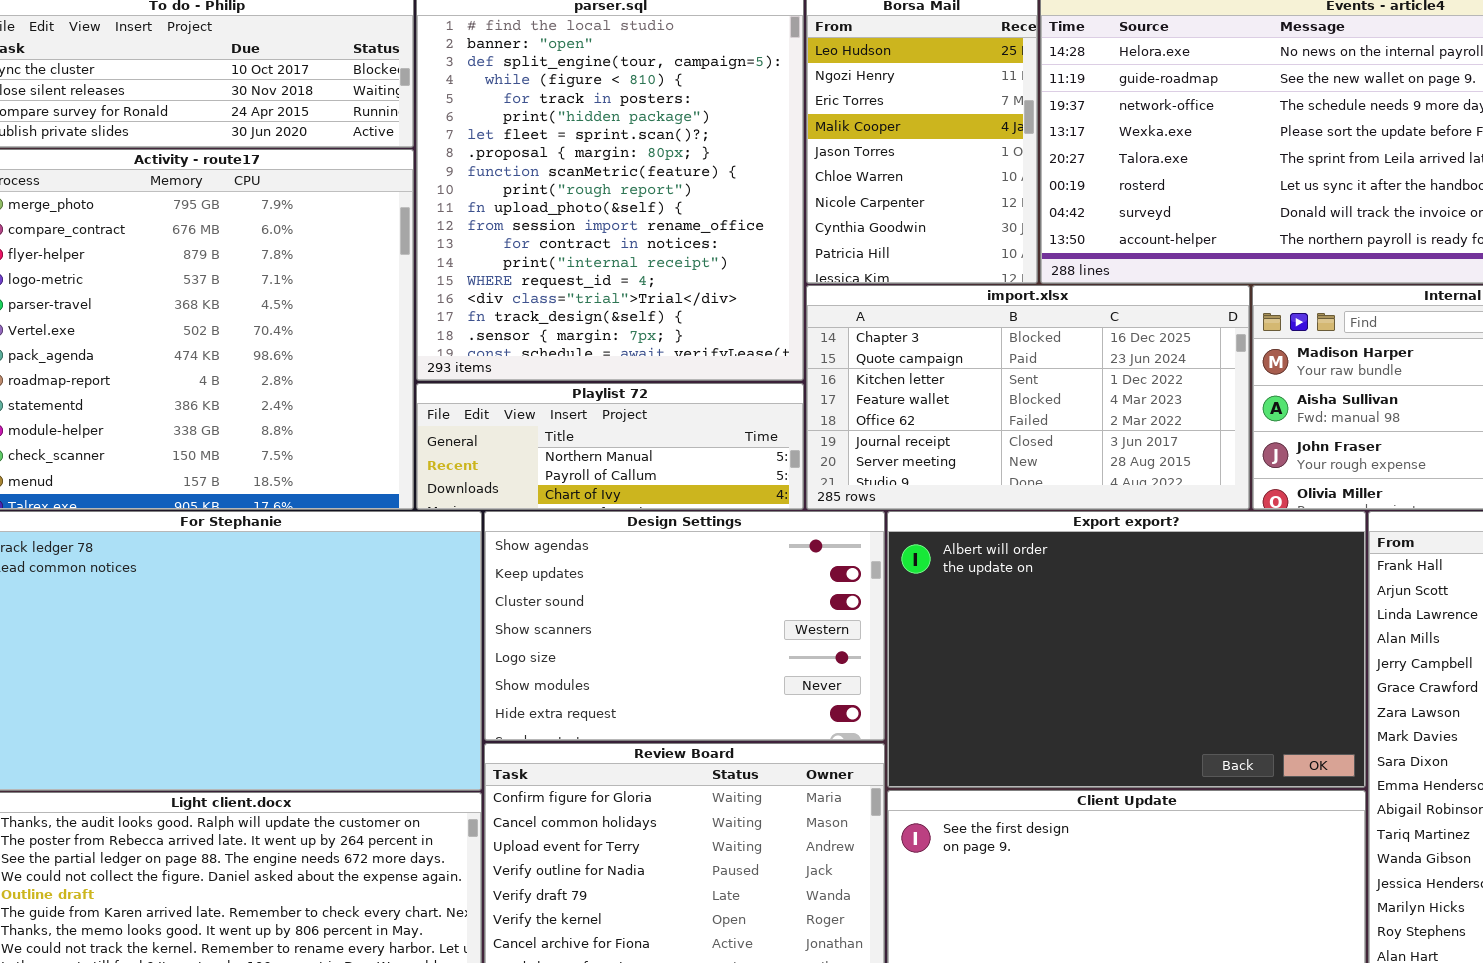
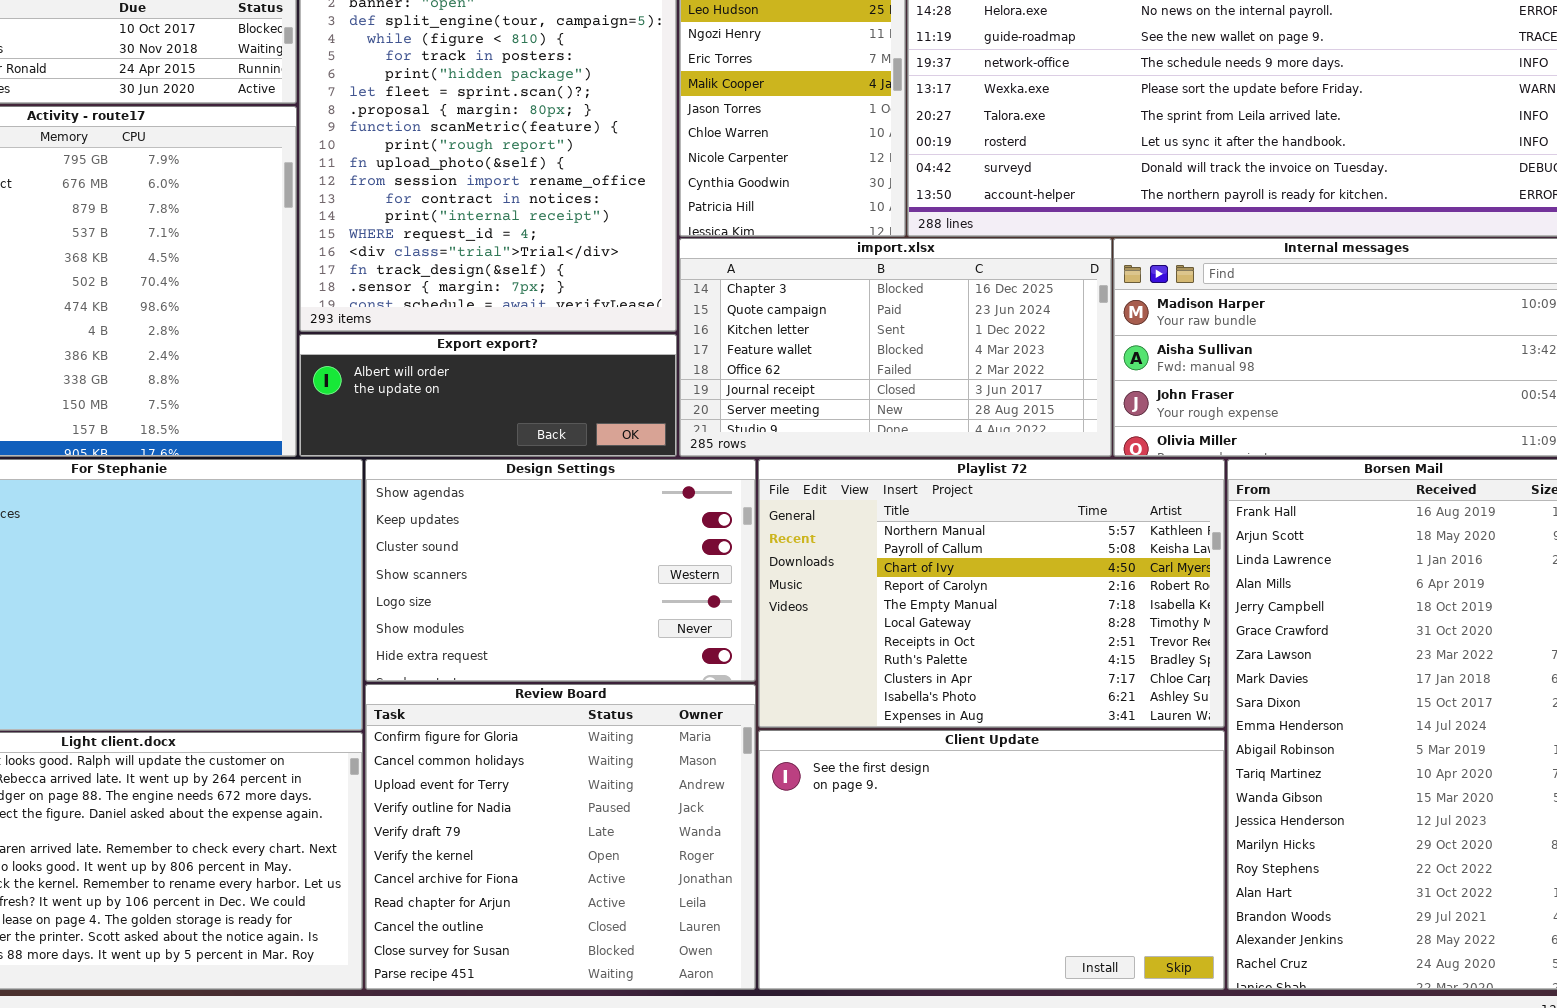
Playlist 72: [416,383,804,510] -> [758,459,1225,728], moved, resized
Export export?: [887,511,1366,788] -> [299,334,677,457], moved, resized

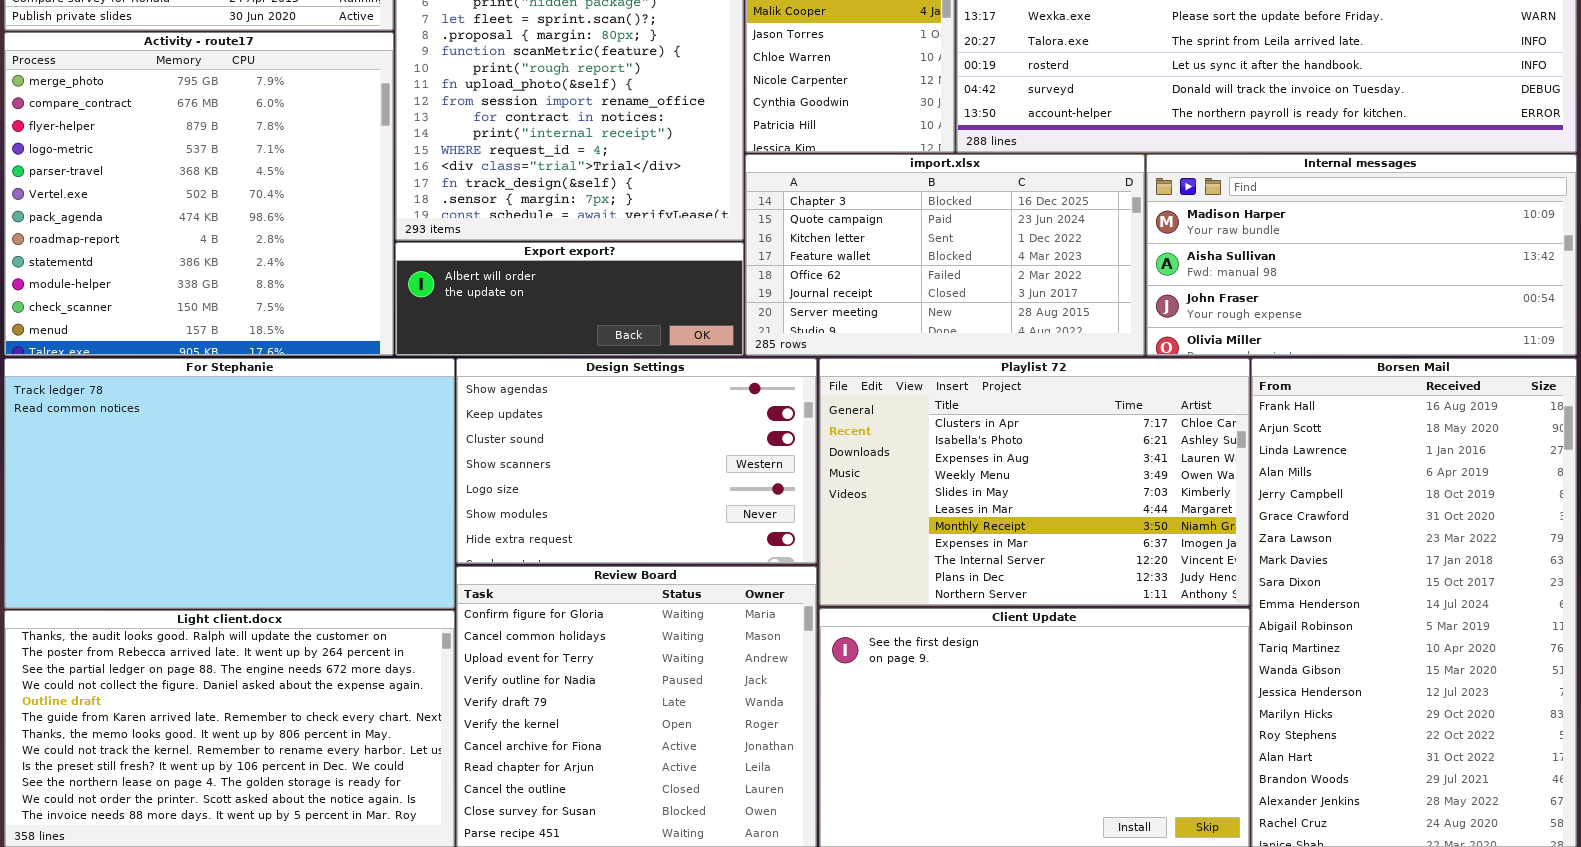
Playlist 72: [758,459,1225,728] -> [819,358,1250,606], scrolled down 8 rows

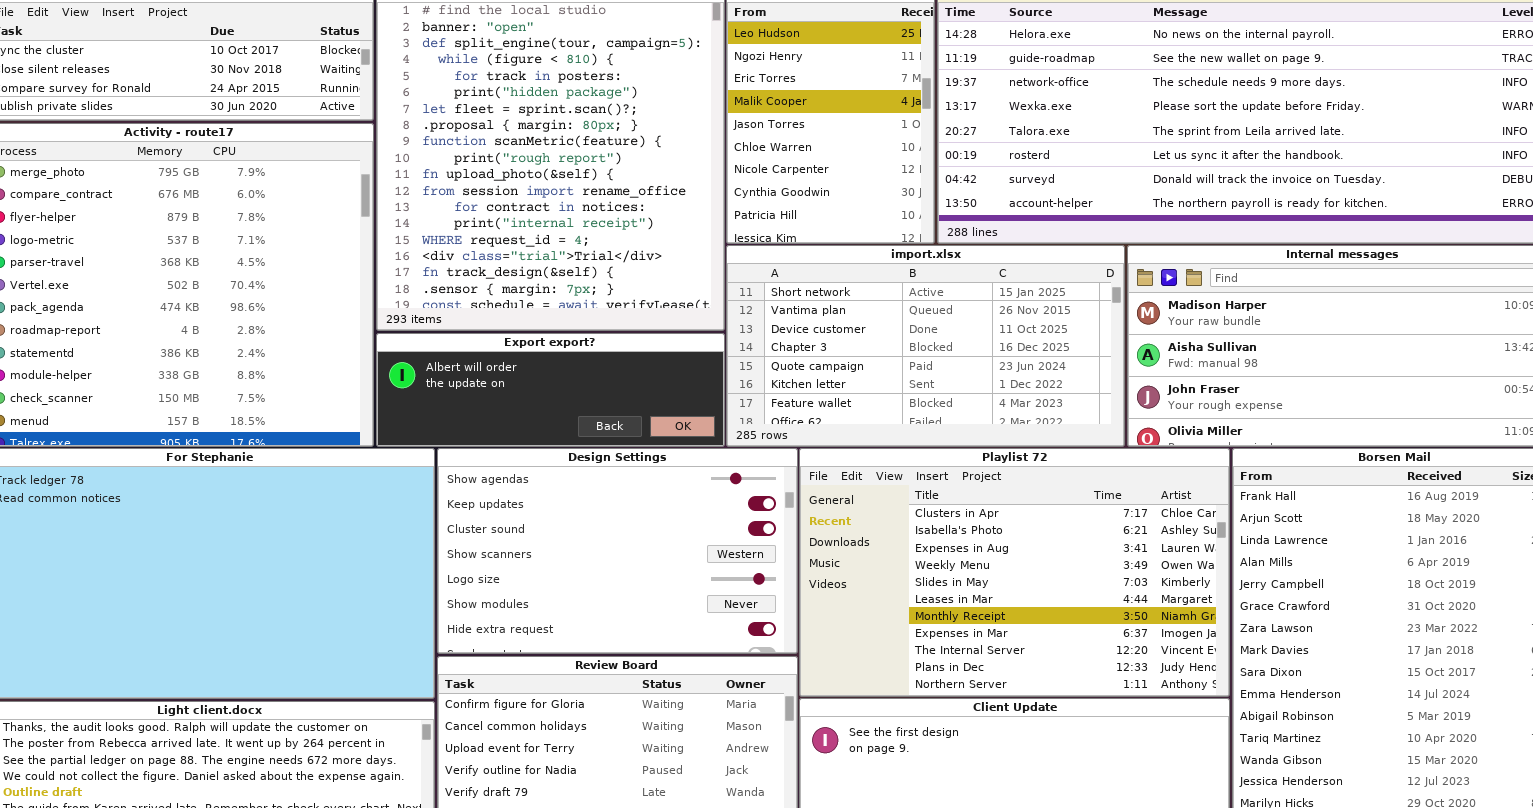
import.xlsx: [745,154,1145,356] -> [726,245,1125,447], scrolled up 3 rows

